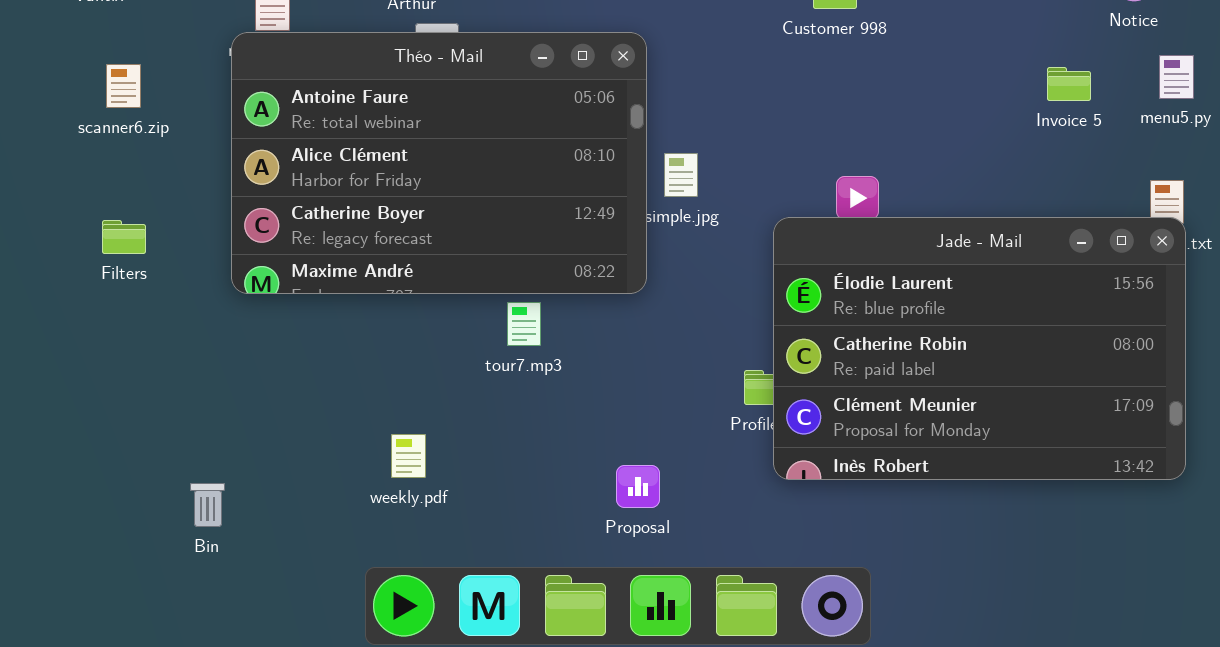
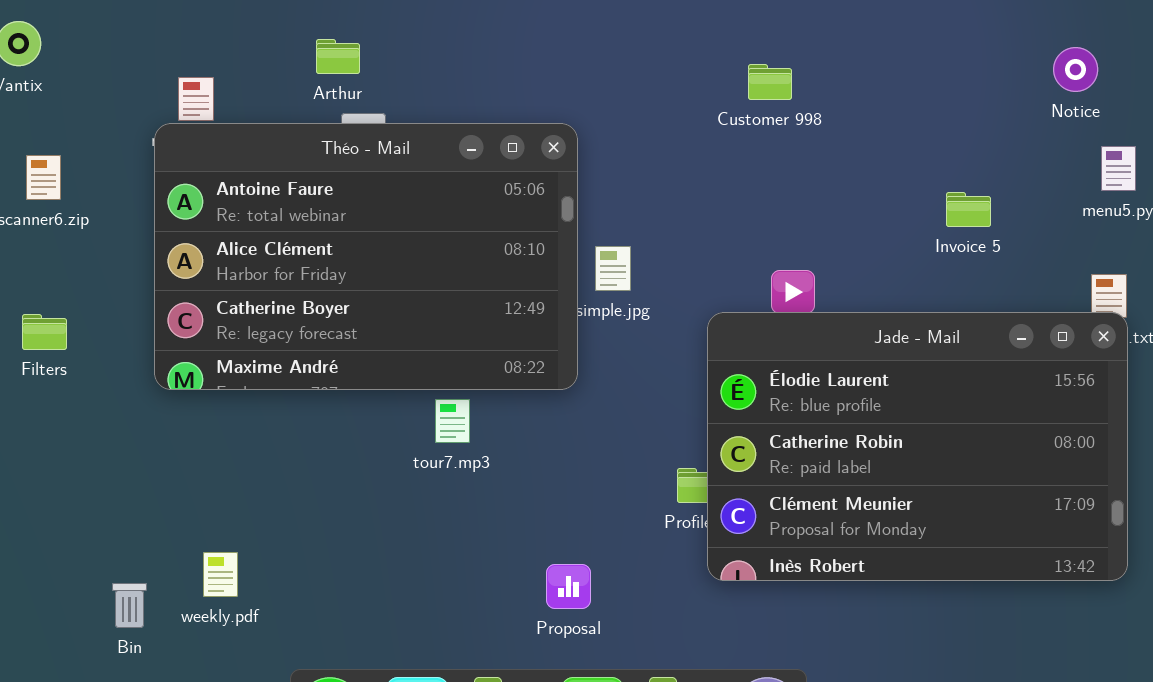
Invoice 5: [1047,67,1091,101] -> [946,192,991,227], moved
weekly.pdf: [391,434,426,478] -> [203,552,238,597], moved

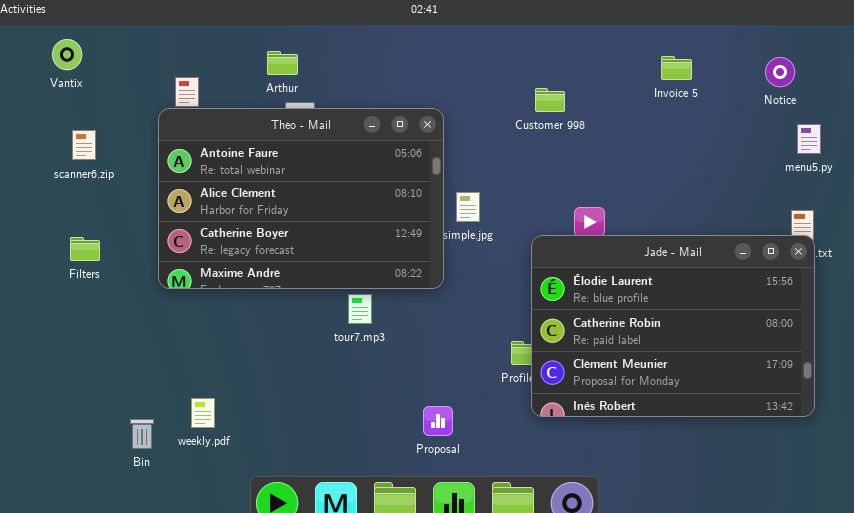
Customer 998: [748,64,792,100] -> [535,88,565,112], moved
Invoice 5: [946,192,991,227] -> [661,56,692,80], moved

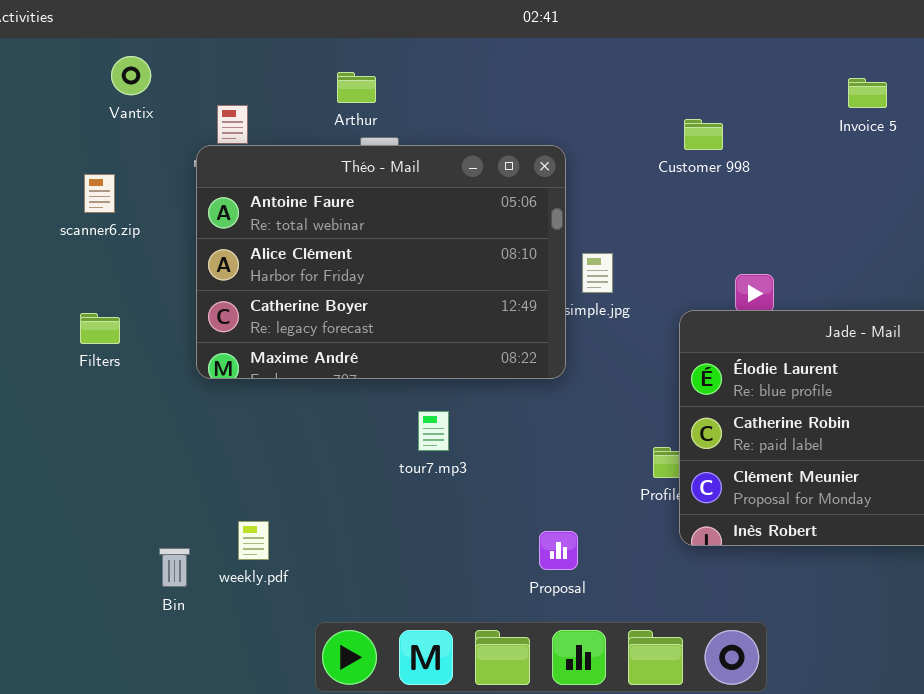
Vantix: [52,39,82,70] -> [111,56,151,95], moved
tour7.mp3: [348,294,372,324] -> [418,411,449,451], moved

